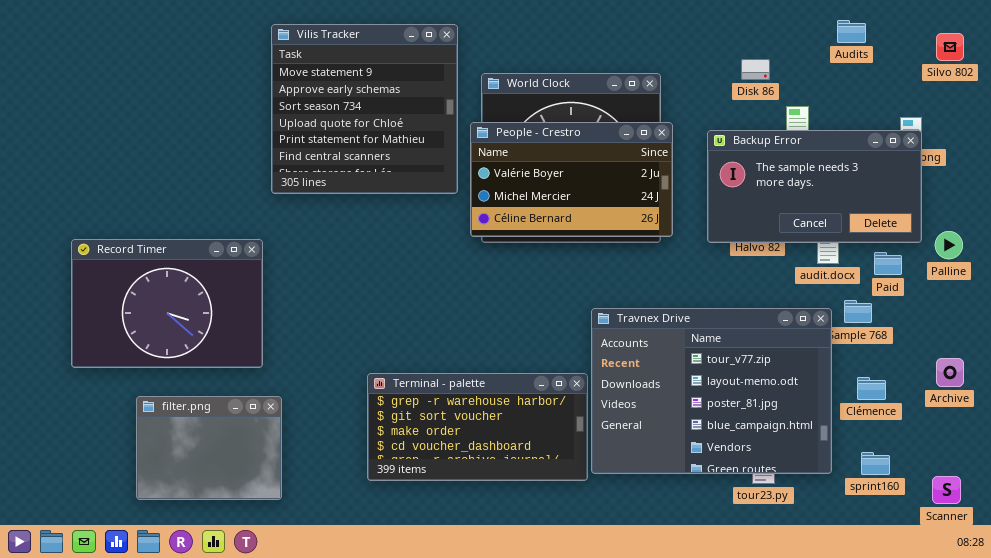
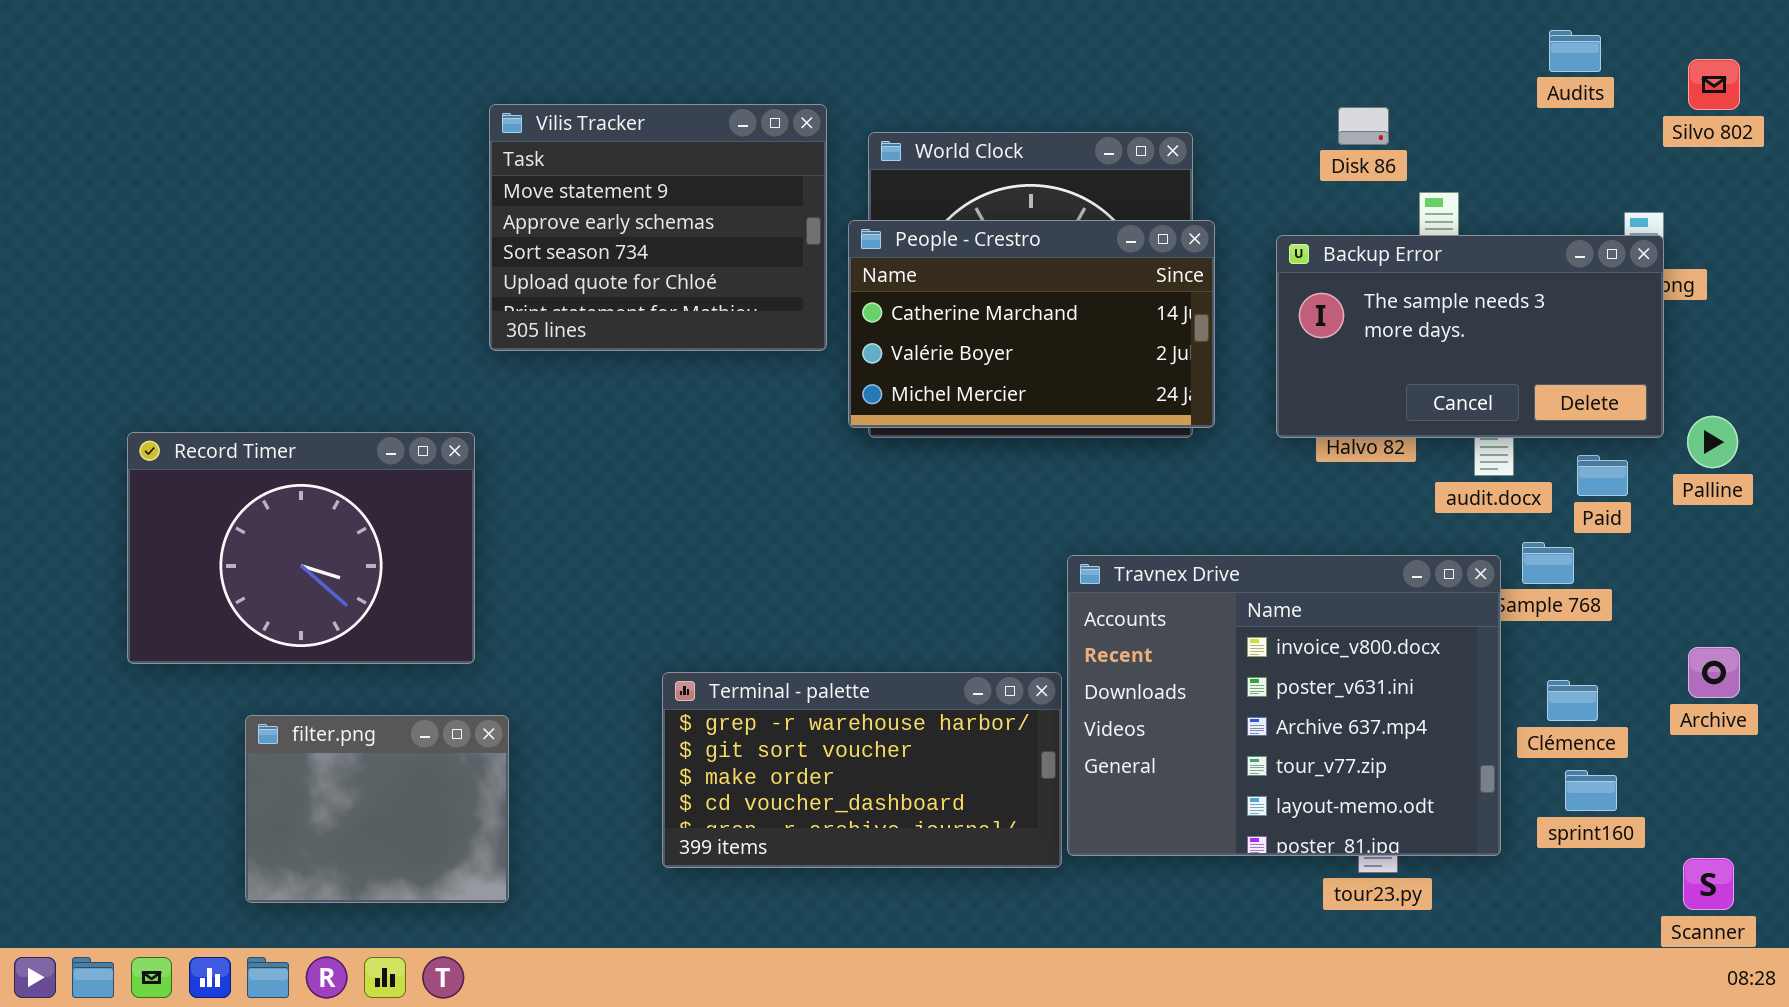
Audits: [837,20,866,43] -> [1549,30,1601,72], moved
Vilis Tracker: [271,24,458,194] -> [489,104,827,351], resized
People - Crestro: [470,122,673,237] -> [848,220,1215,428], scrolled up 1 row
Travnex Drive: [591,308,832,474] -> [1067,555,1501,856], scrolled up 3 rows
sprint160: [861,452,890,475] -> [1565,770,1617,811], moved

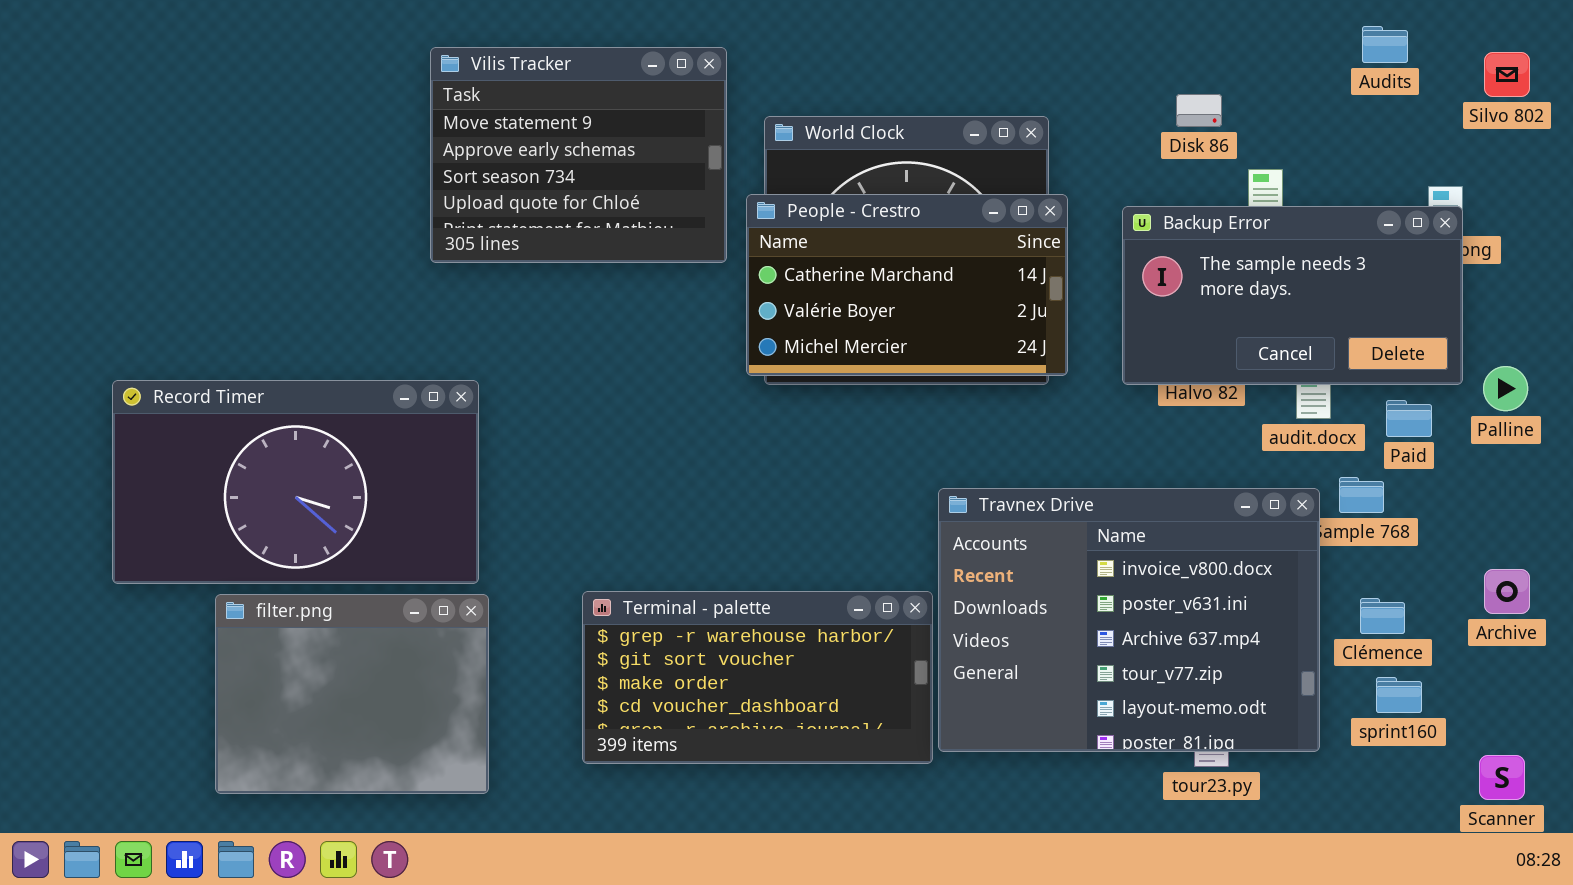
Vilis Tracker: [489,104,827,351] -> [430,47,727,263], moved
Record Timer: [127,432,475,664] -> [112,380,479,584], resized
filter.png: [245,715,509,903] -> [215,594,489,794], resized

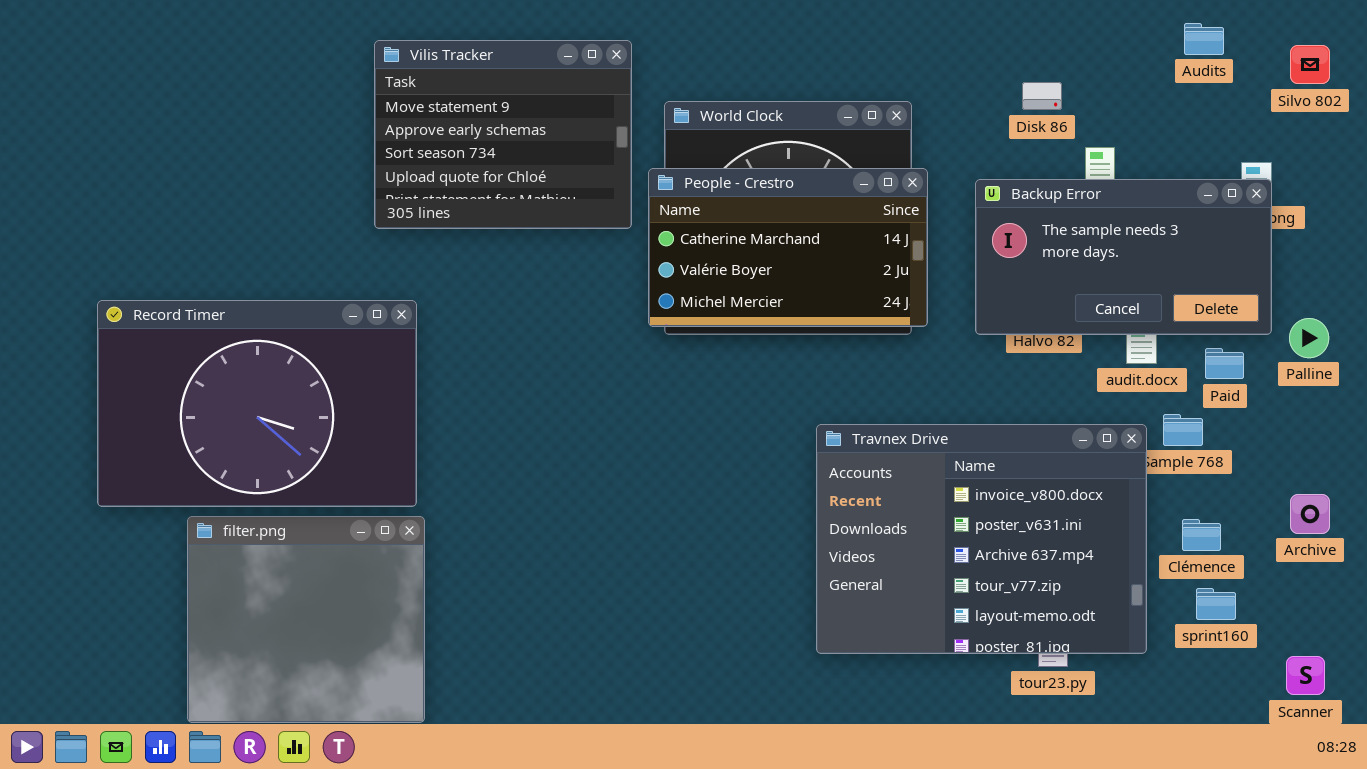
Record Timer: [112,380,479,584] -> [97,300,417,507], resized
Terminal - palette: [582,591,933,764] -> none, closed
filter.png: [215,594,489,794] -> [187,516,425,723], resized

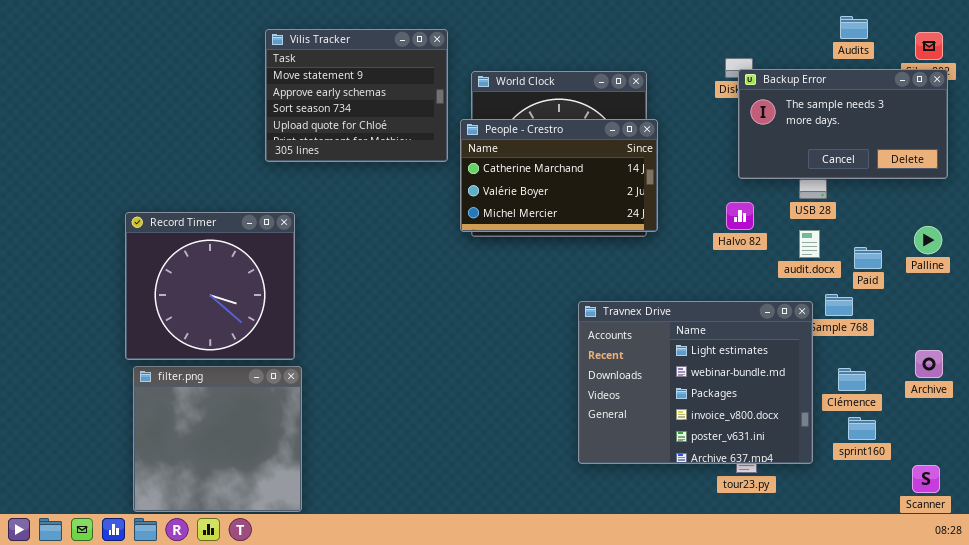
Backup Error: [975,179,1272,335] -> [738,69,948,179], moved
Record Timer: [97,300,417,507] -> [125,212,295,360], resized
Travnex Drive: [816,424,1147,654] -> [578,301,813,464], scrolled up 3 rows

